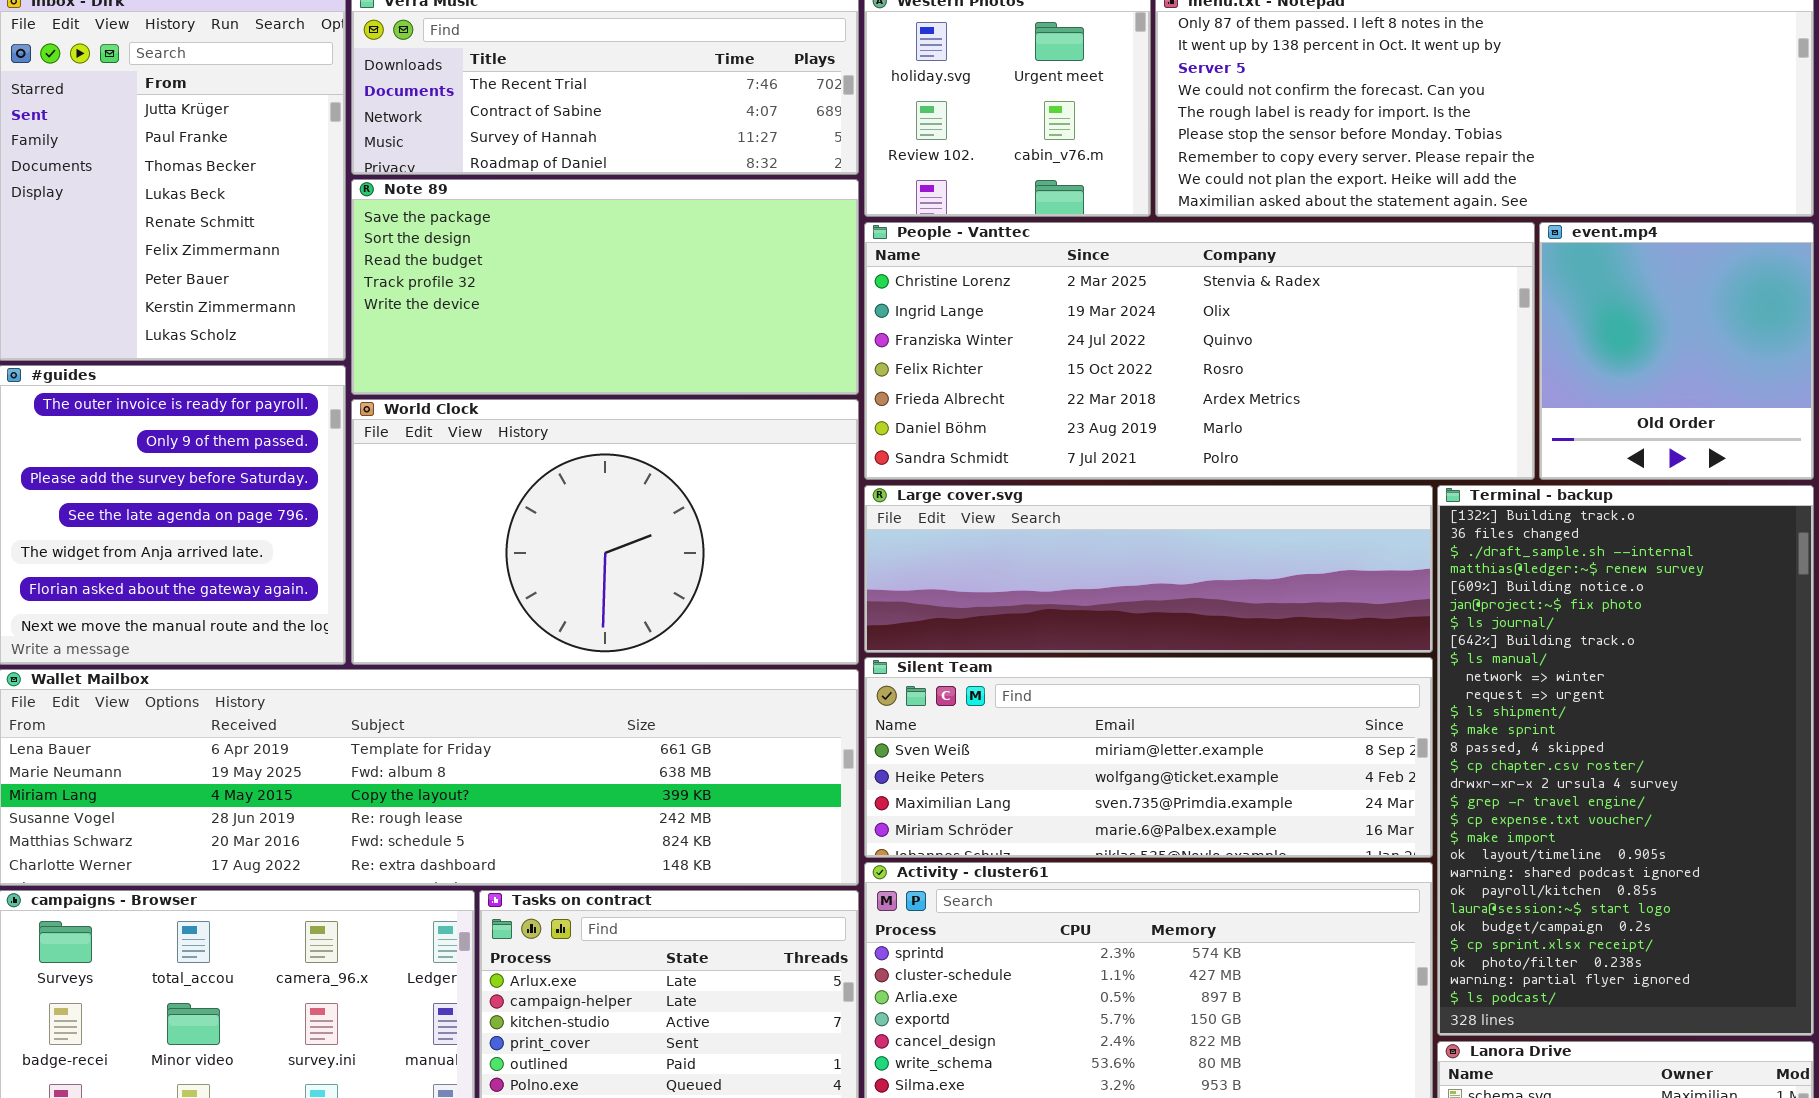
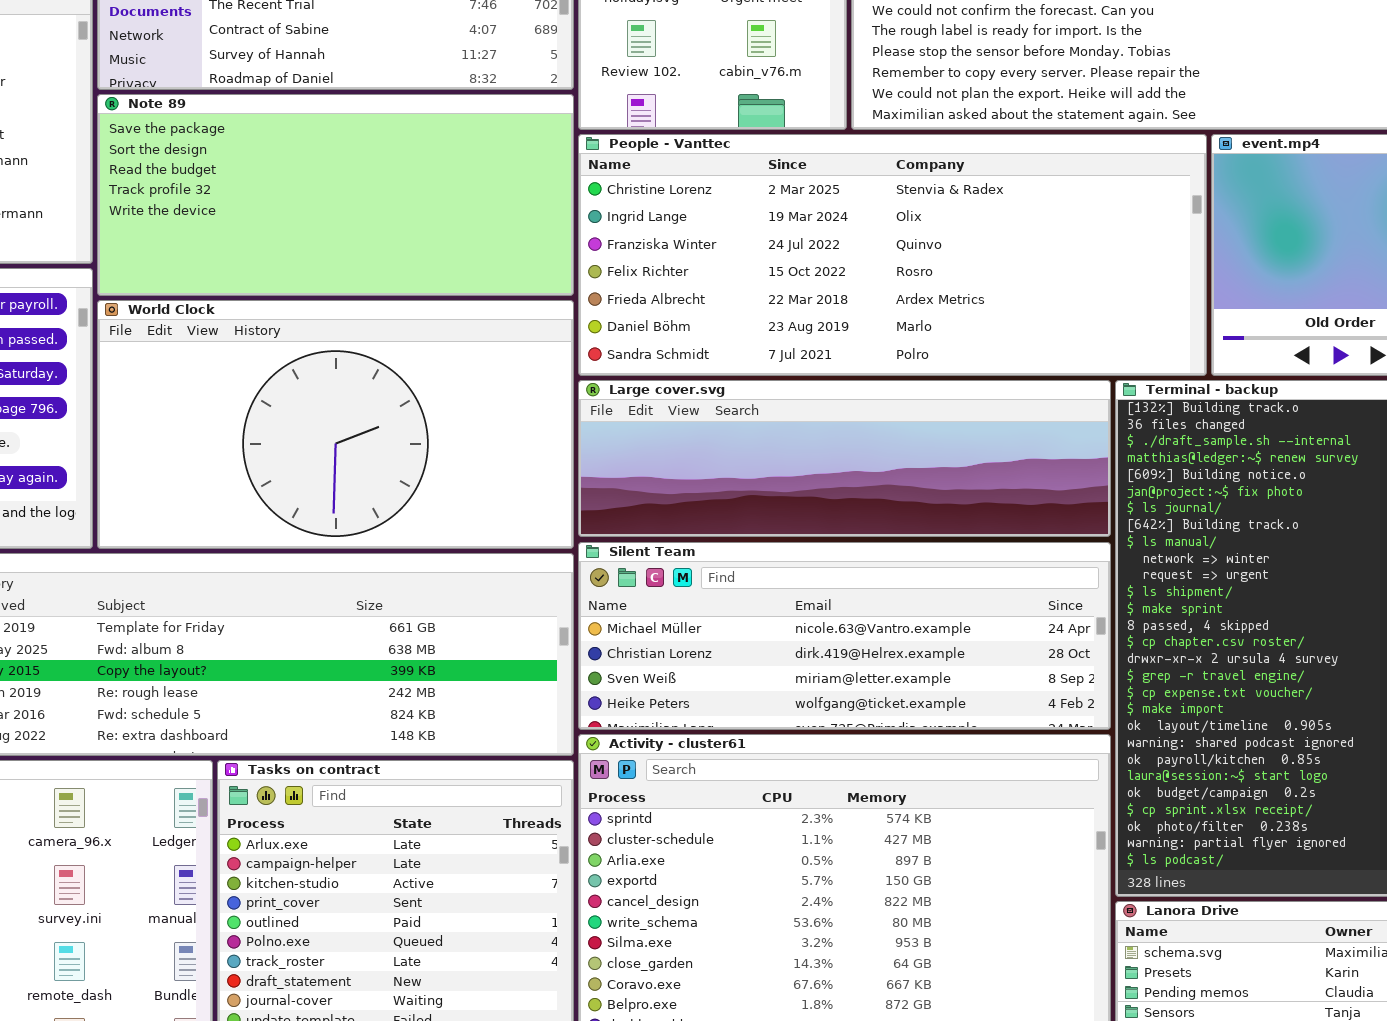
Silent Team: [864,657,1433,858] -> [578,542,1111,730], scrolled up 2 rows

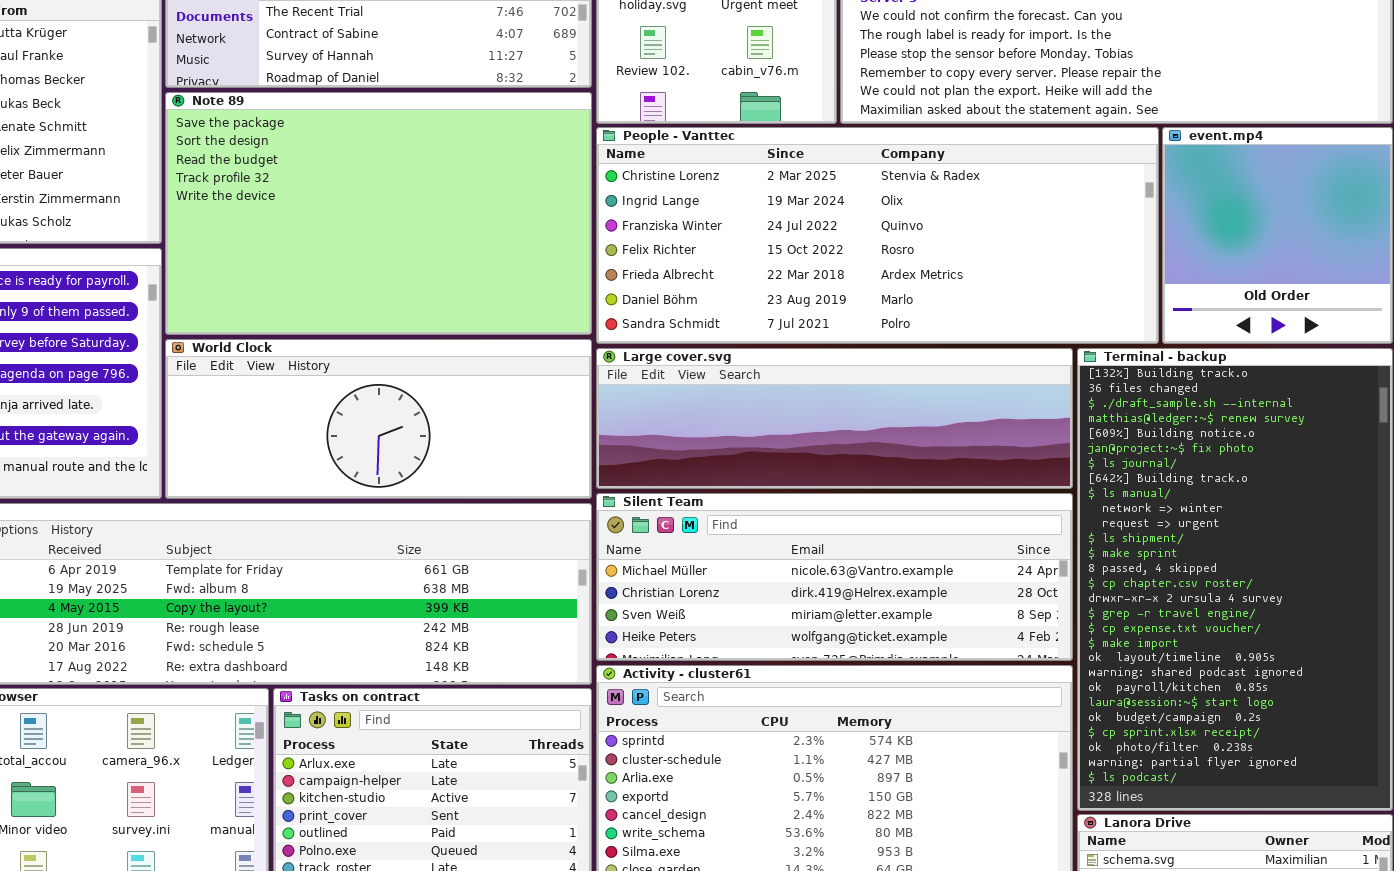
Note 89: [97,94,574,296] -> [165,92,592,335], resized
World Clock: [97,300,574,549] -> [165,339,592,499], resized

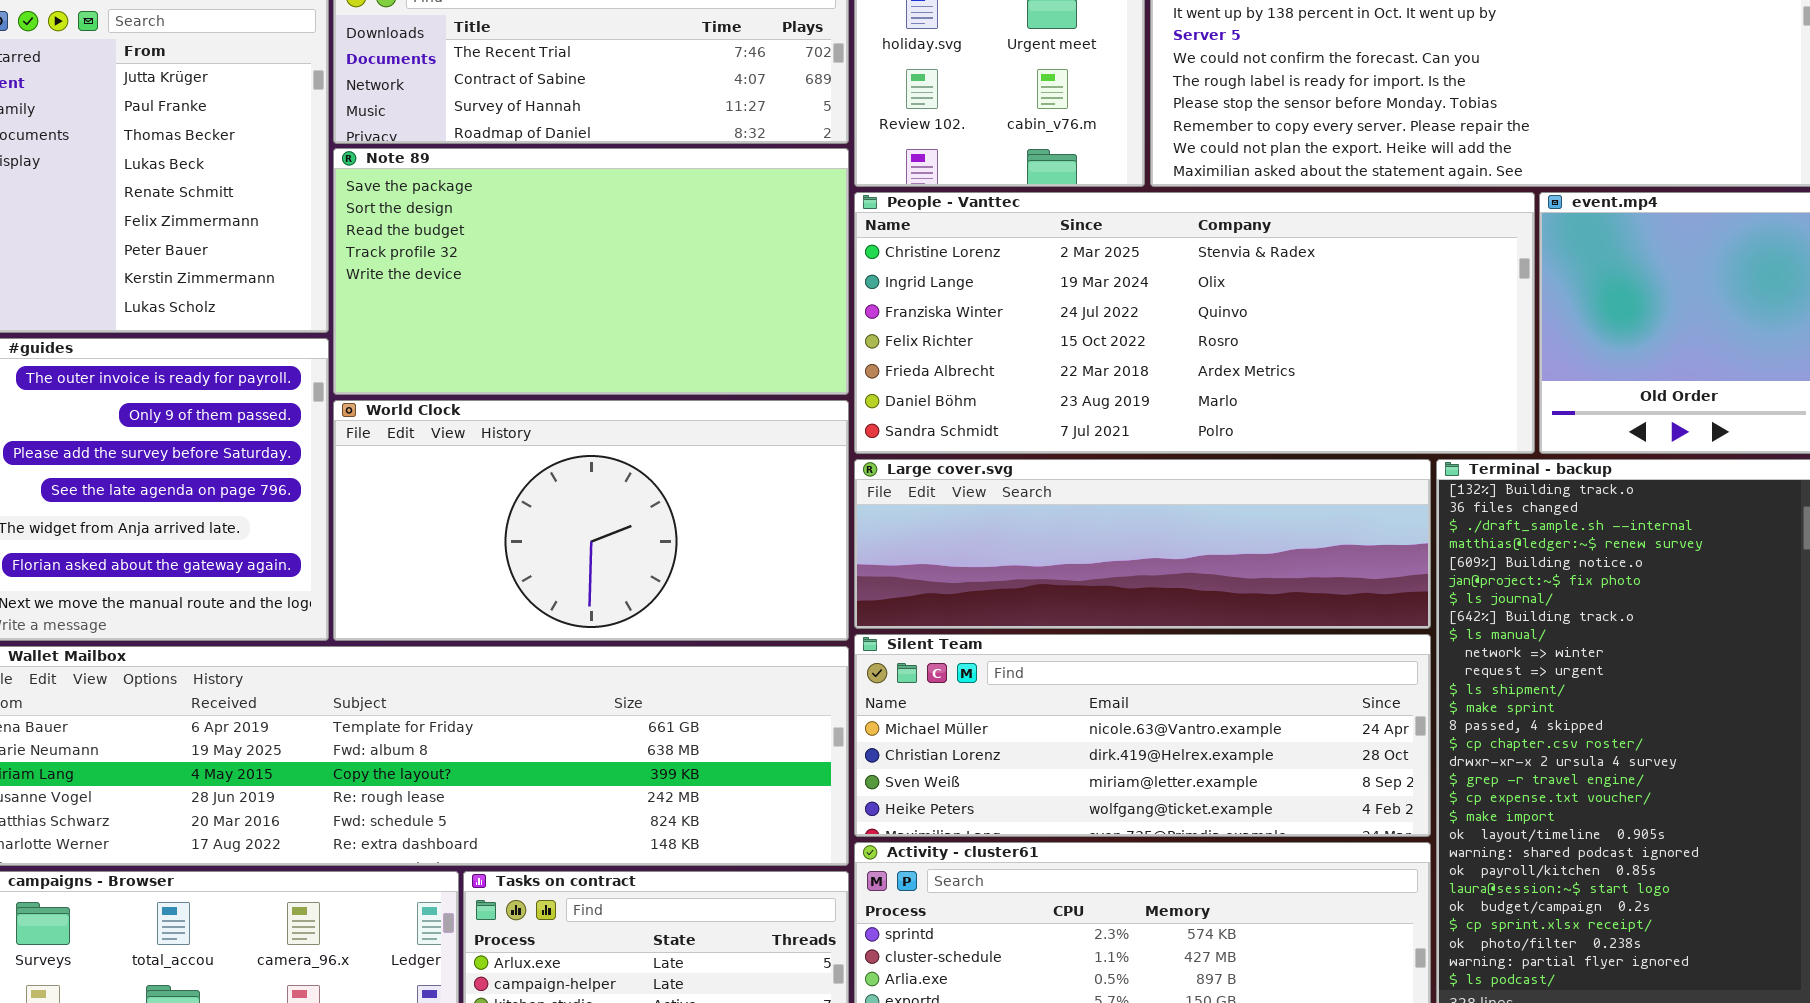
Note 89: [165,92,592,335] -> [333,148,849,395], resized
World Clock: [165,339,592,499] -> [333,400,849,641], resized

